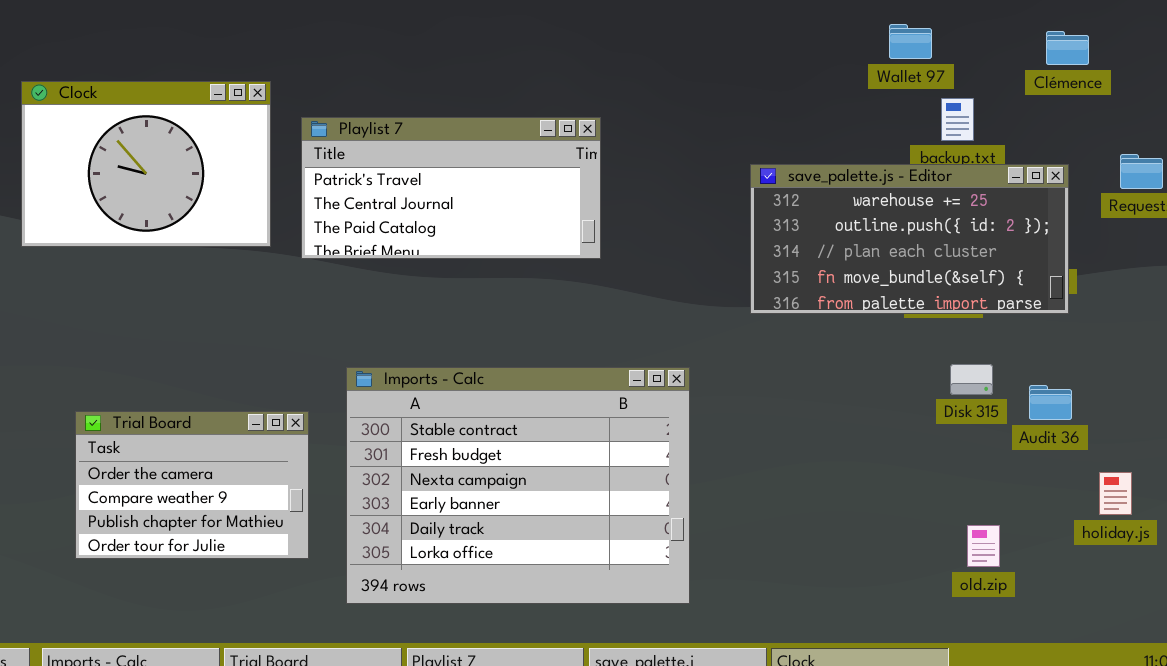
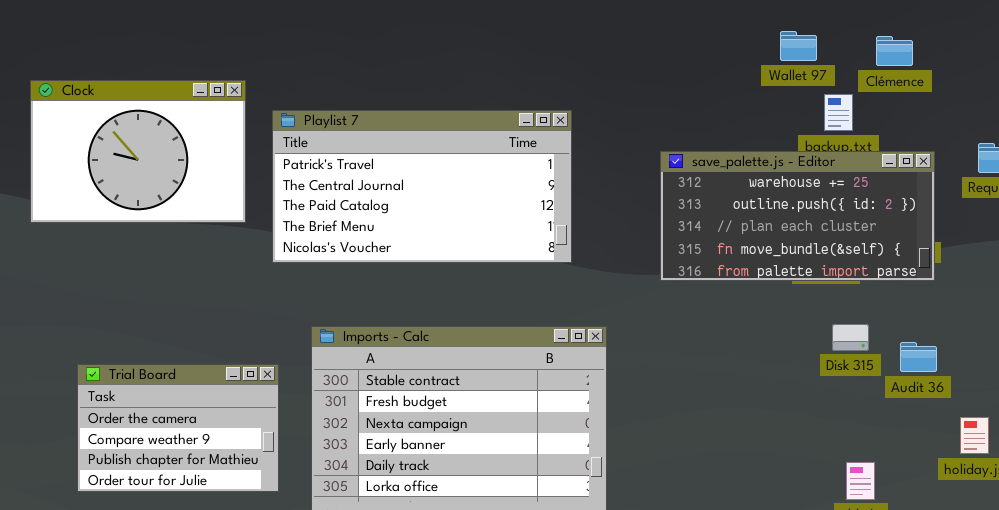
Clémence: [1046,31,1089,65] -> [876,36,913,66], moved
Playlist 7: [301,117,601,259] -> [272,110,572,263], resized

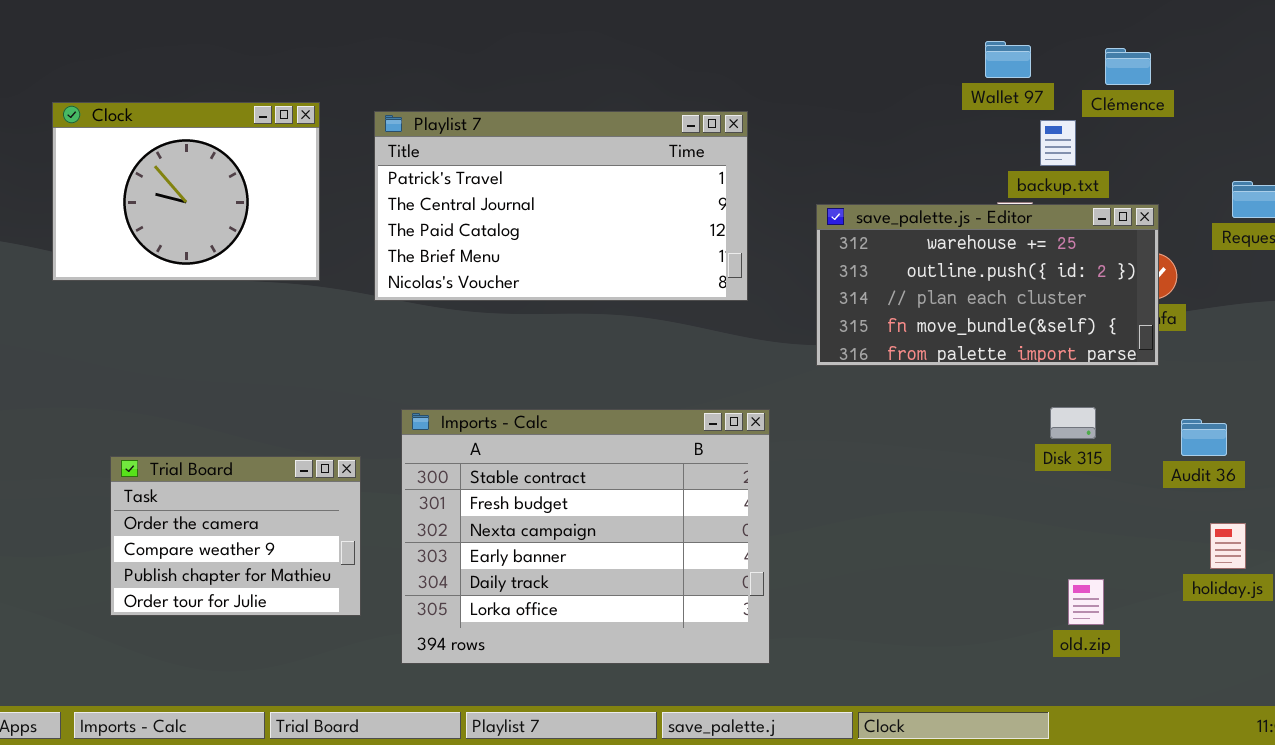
Playlist 7: [272,110,572,263] -> [374,111,748,301], moved
save_palette.js - Editor: [660,151,935,281] -> [816,204,1159,366], moved
Audit 36: [900,342,937,372] -> [1181,419,1227,456], moved

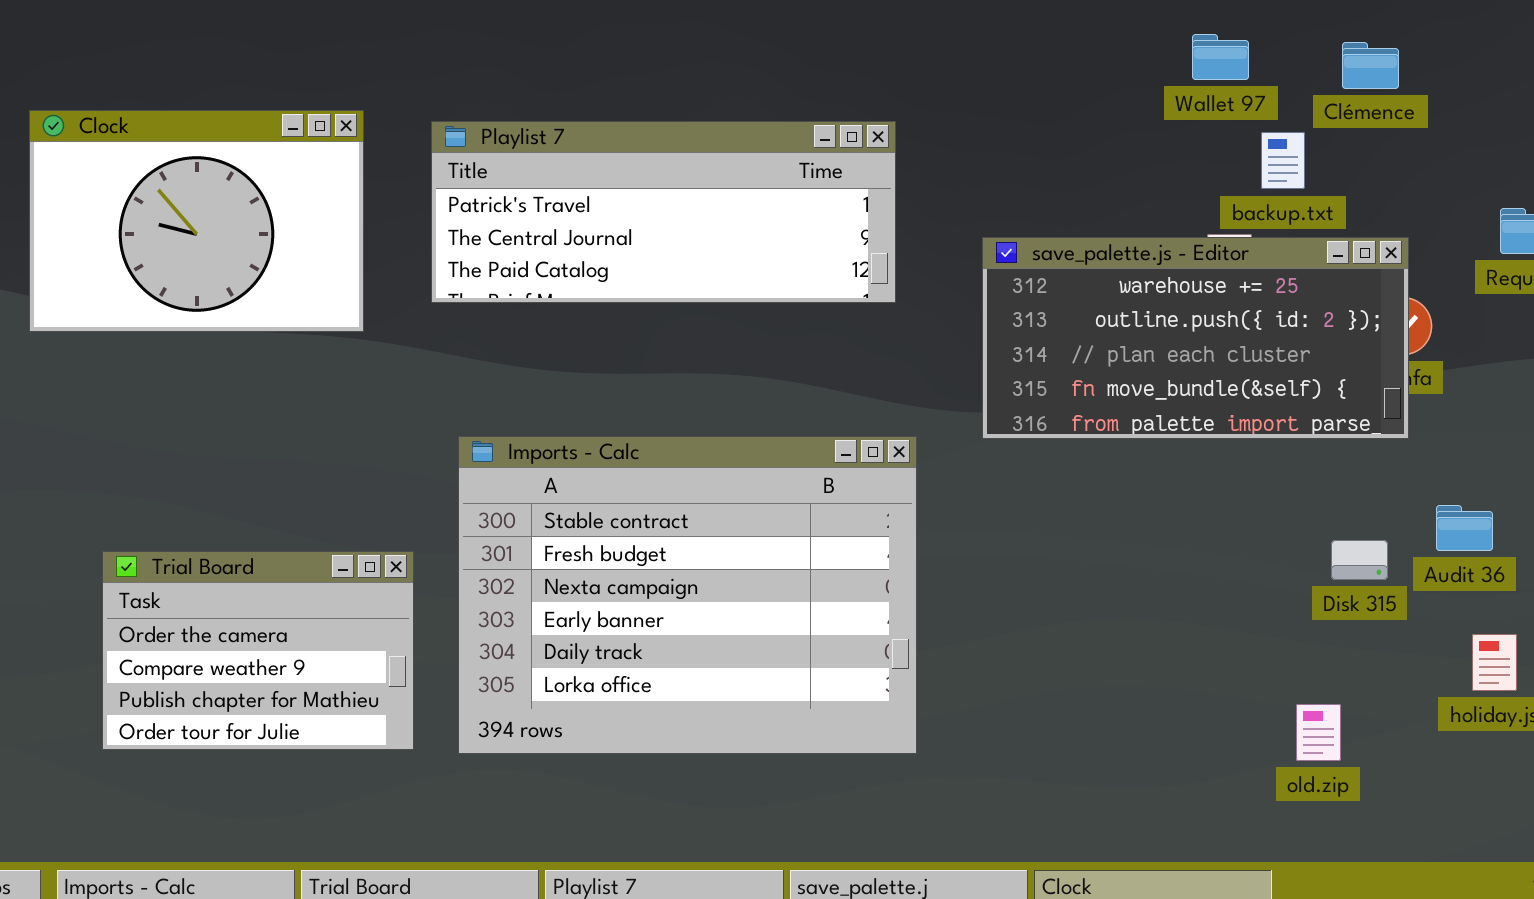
Playlist 7: [374,111,748,301] -> [431,121,896,303], resized
Disk 315: [1050,407,1096,439] -> [1331,540,1388,580], moved
Imports - Calc: [401,409,770,664] -> [458,436,917,754], moved

